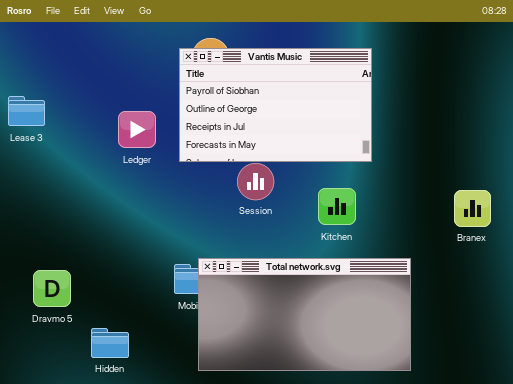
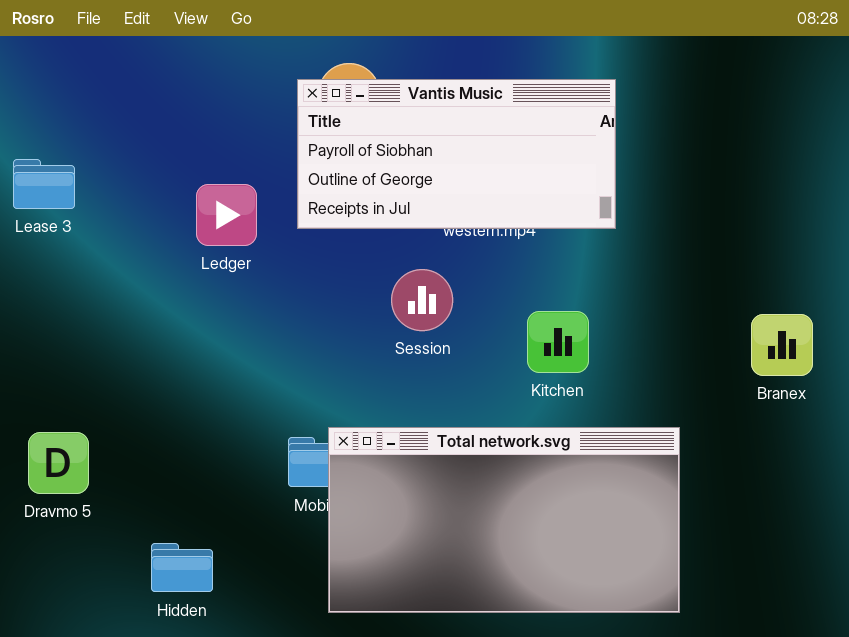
Vantis Music: [179,48,372,162] -> [297,79,616,229], resized
Dravmo 5: [33,270,71,307] -> [28,432,89,494], moved

